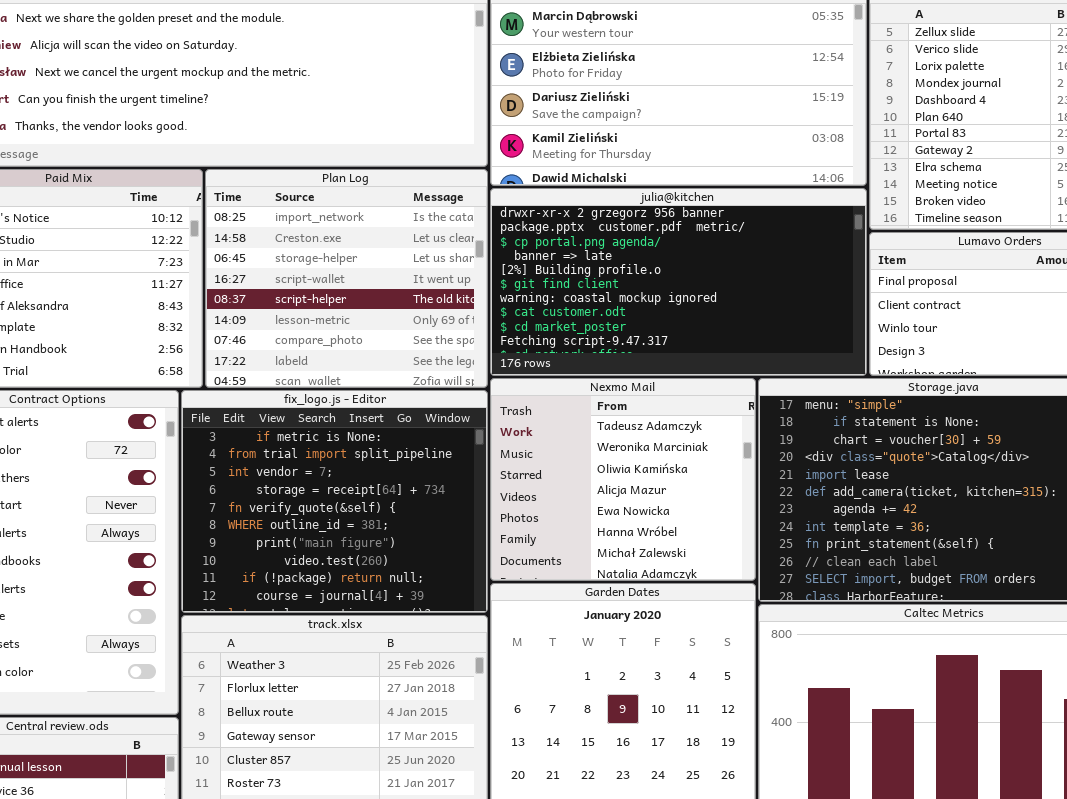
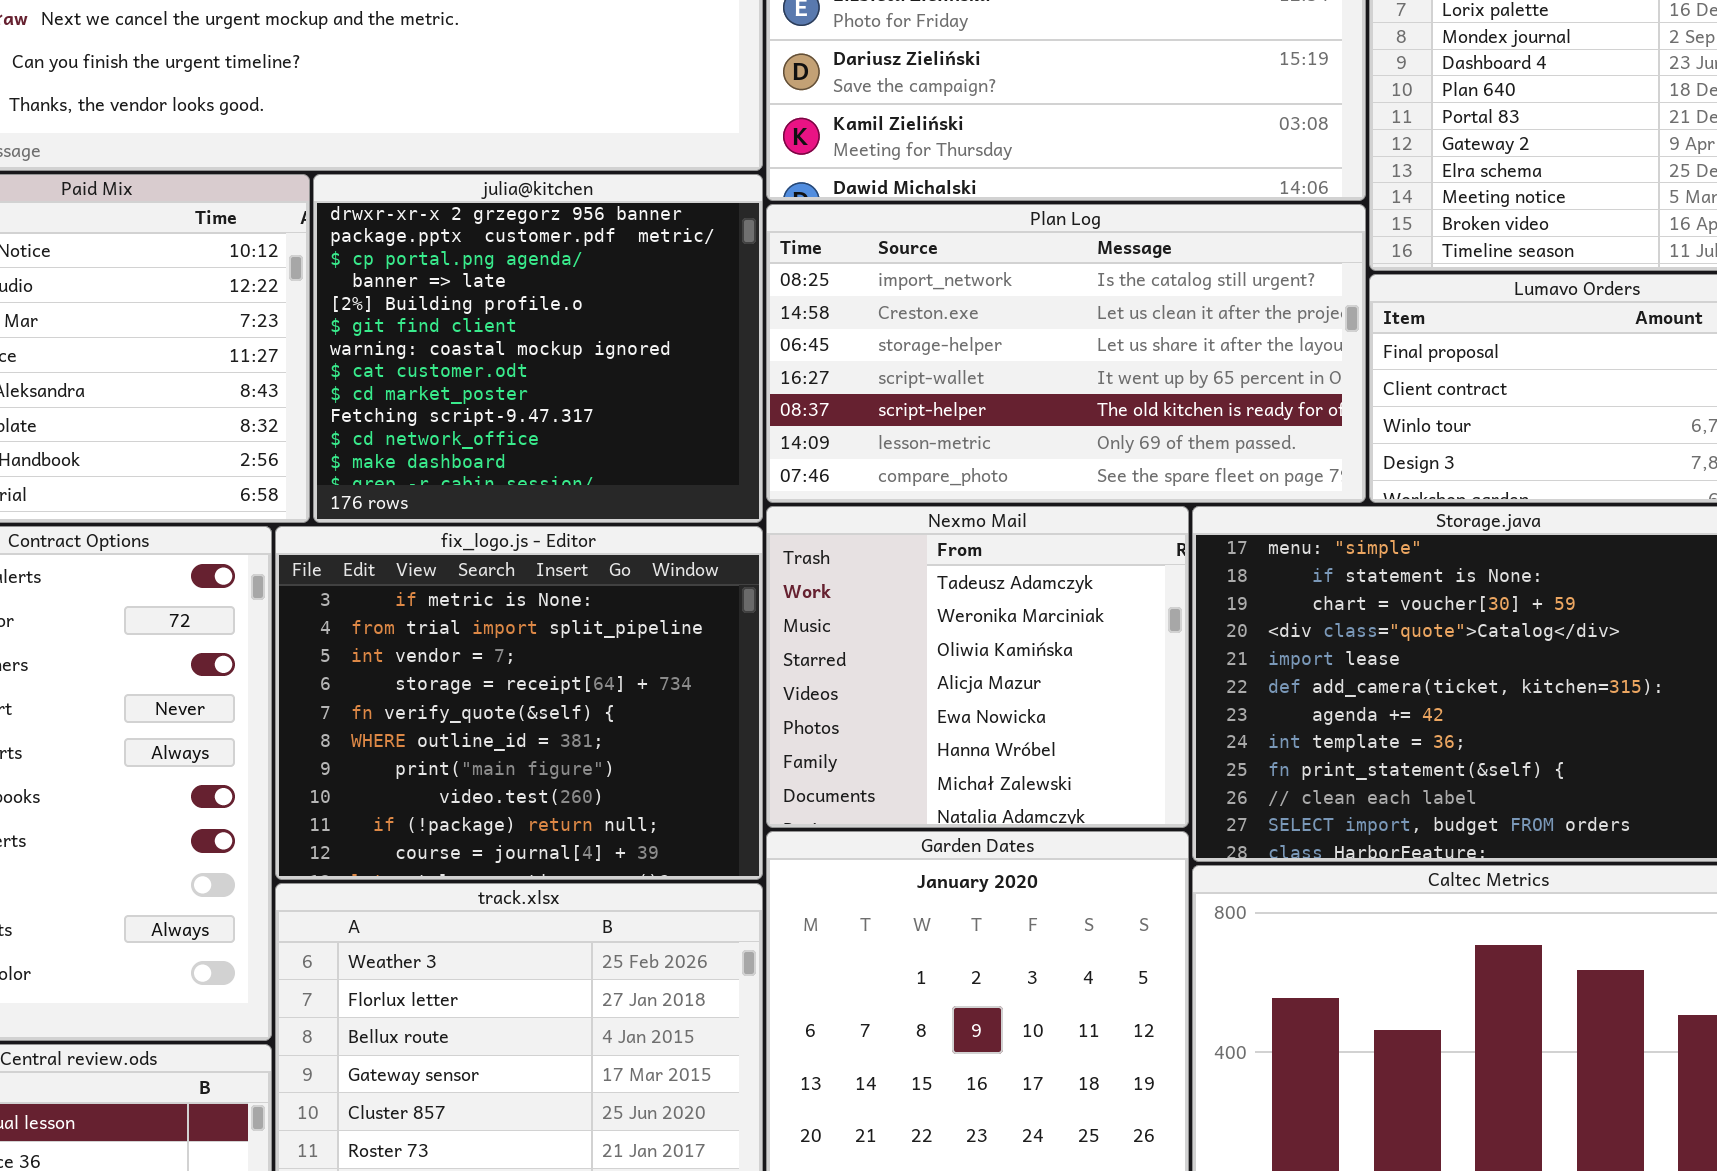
Plan Log: [205,169,488,388] -> [766,204,1366,503], moved, resized
julia@kitchen: [490,188,867,376] -> [313,174,763,523], moved, resized

